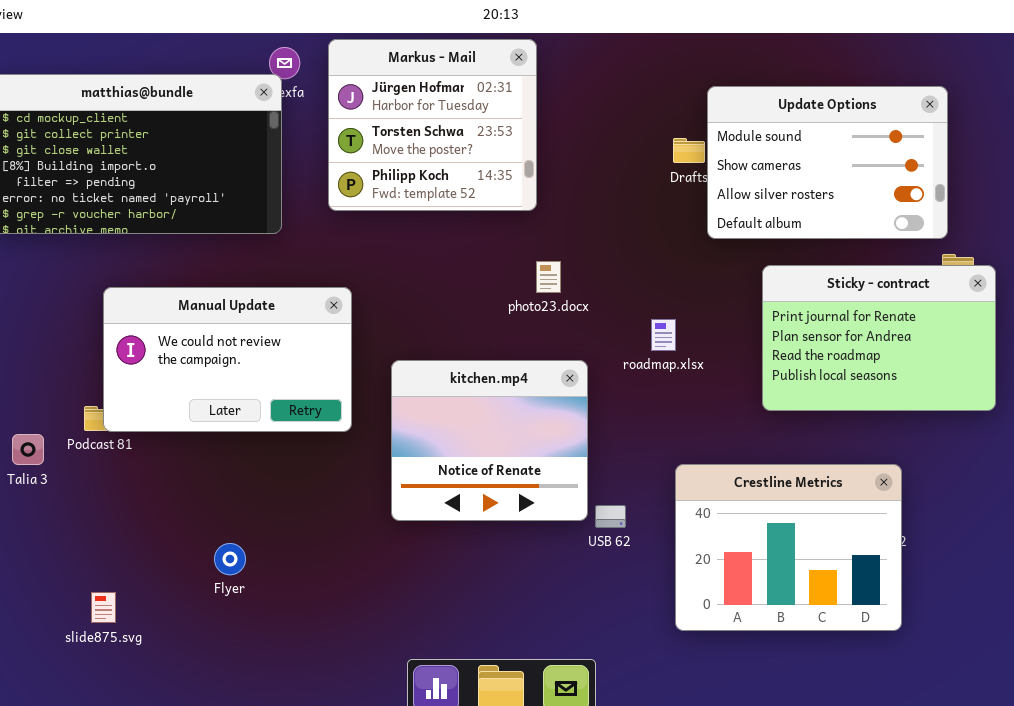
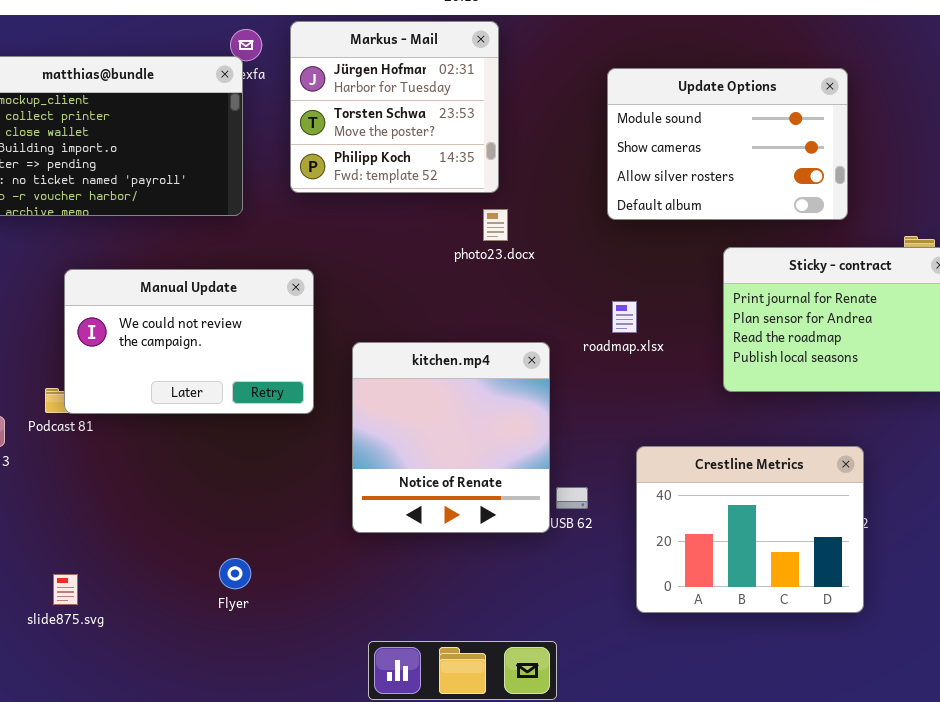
Update Options: [707,86,948,239] -> [607,68,848,220], moved
photo23.docx: [536,261,561,293] -> [483,209,508,241], moved
kitchen.mp4: [391,360,588,521] -> [352,342,550,533], resized
Flyer: [214,543,246,575] -> [219,558,251,589], moved

